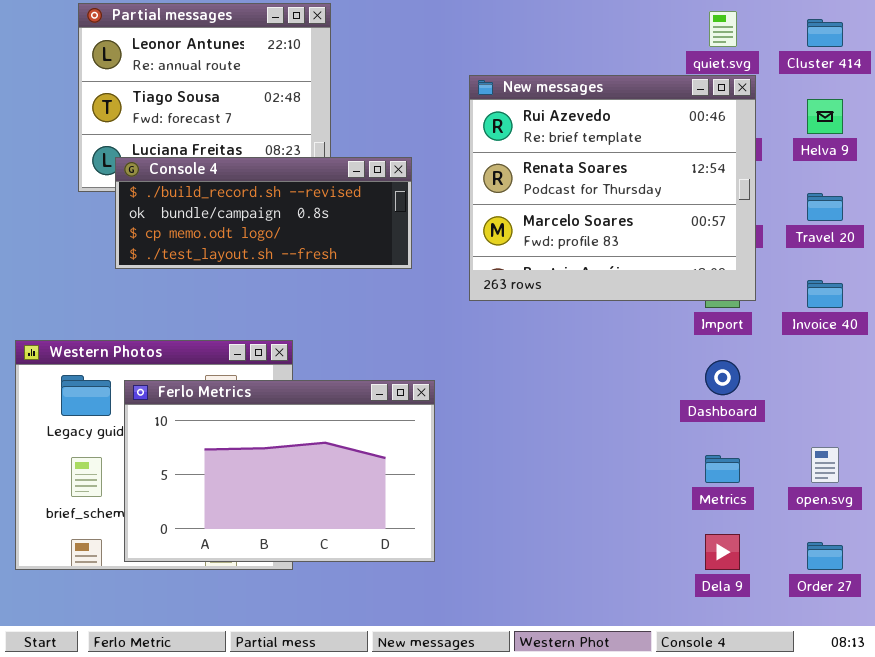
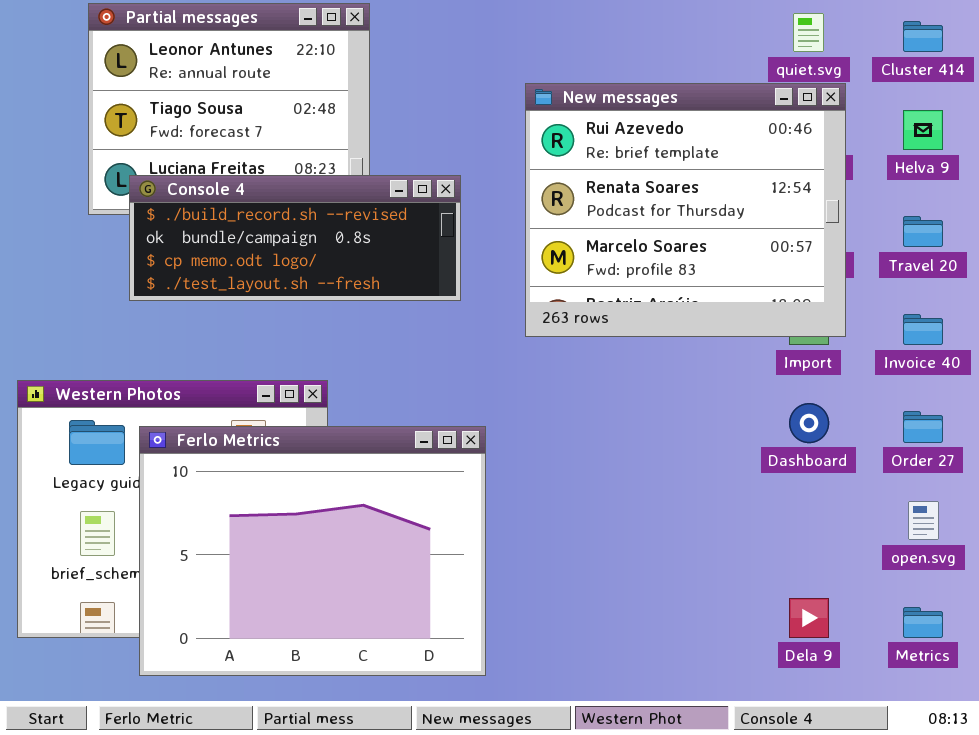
Ferlo Metrics: [124,380,435,562] -> [139,426,486,676], resized
Metrics: [705,455,740,483] -> [903,607,943,638], moved
Order 27: [807,542,843,570] -> [903,411,943,443], moved

